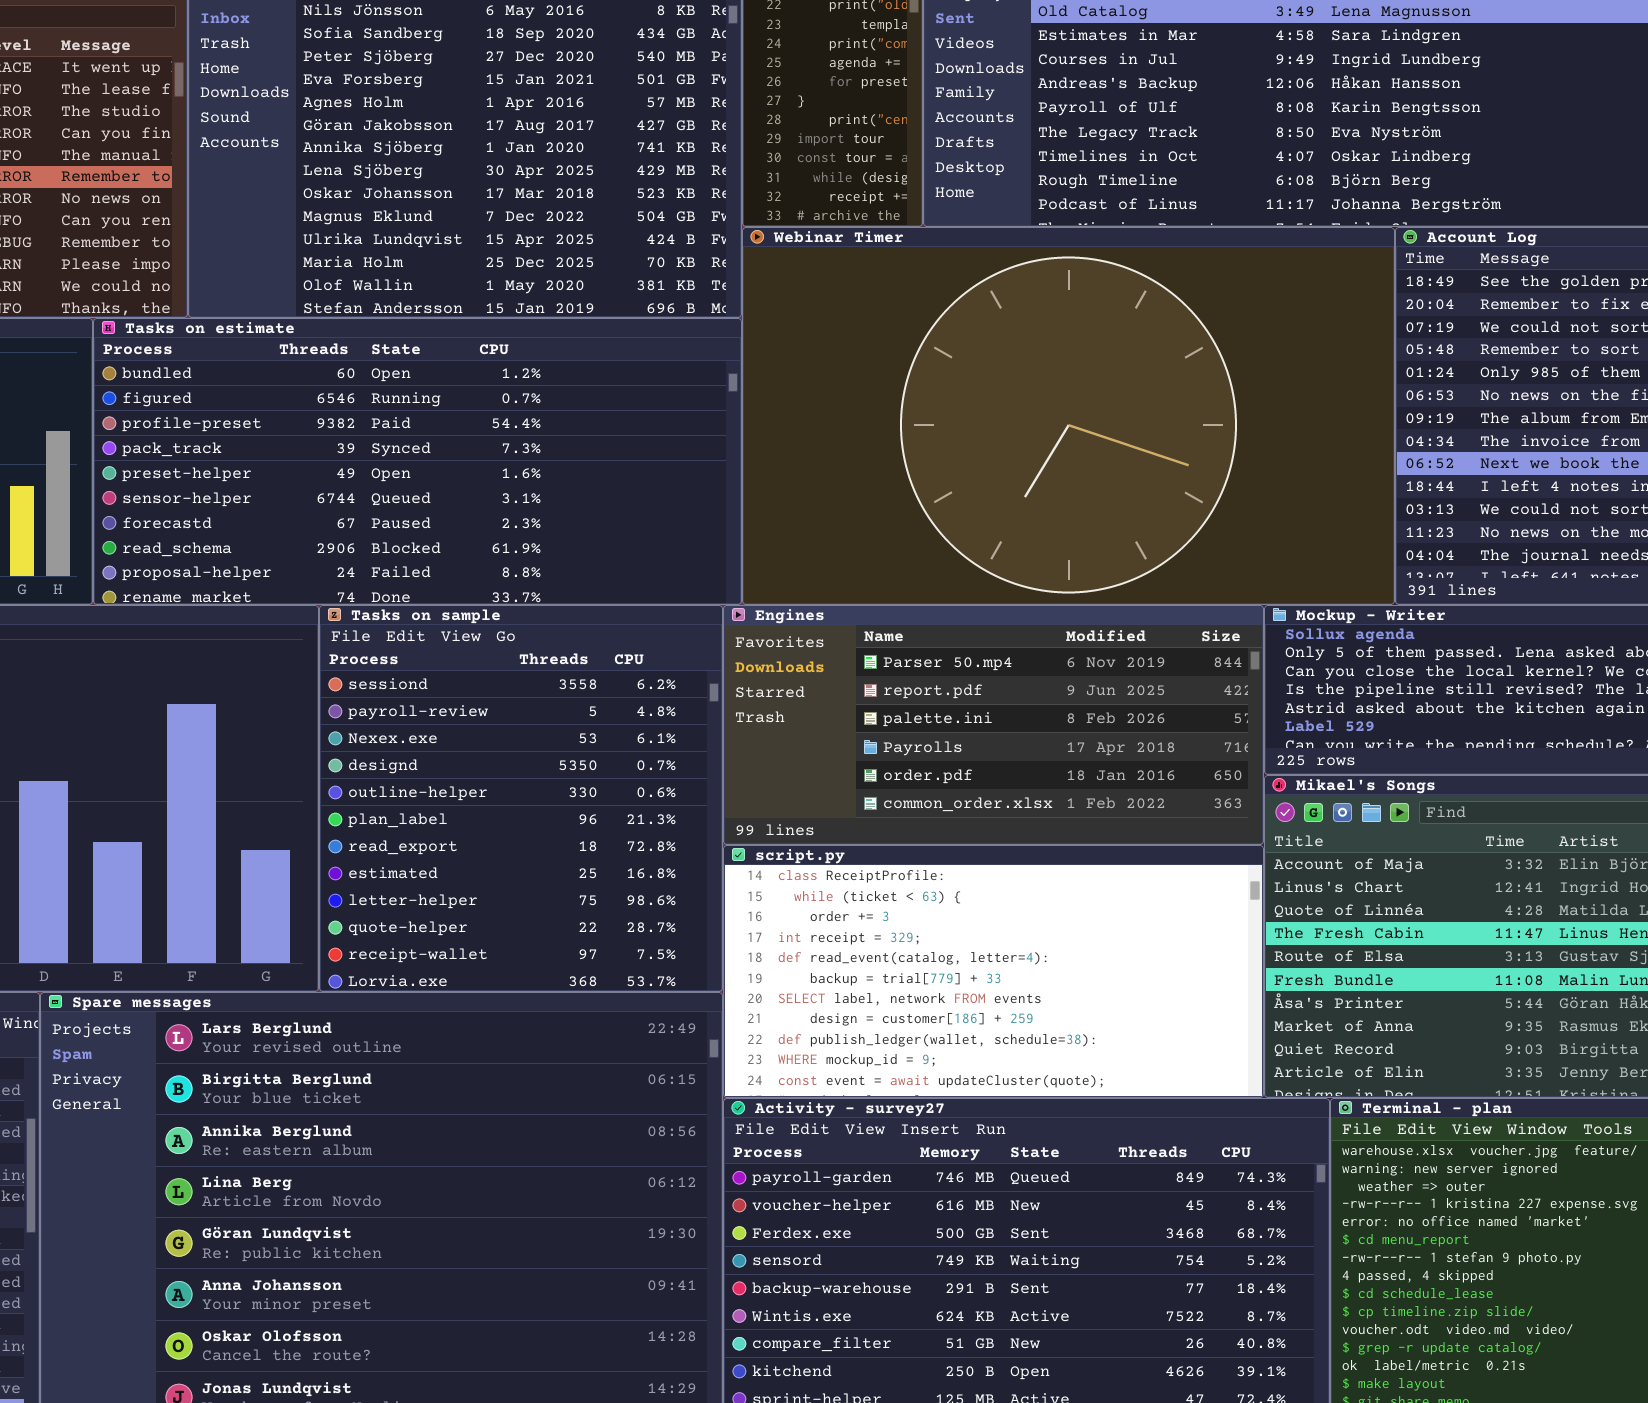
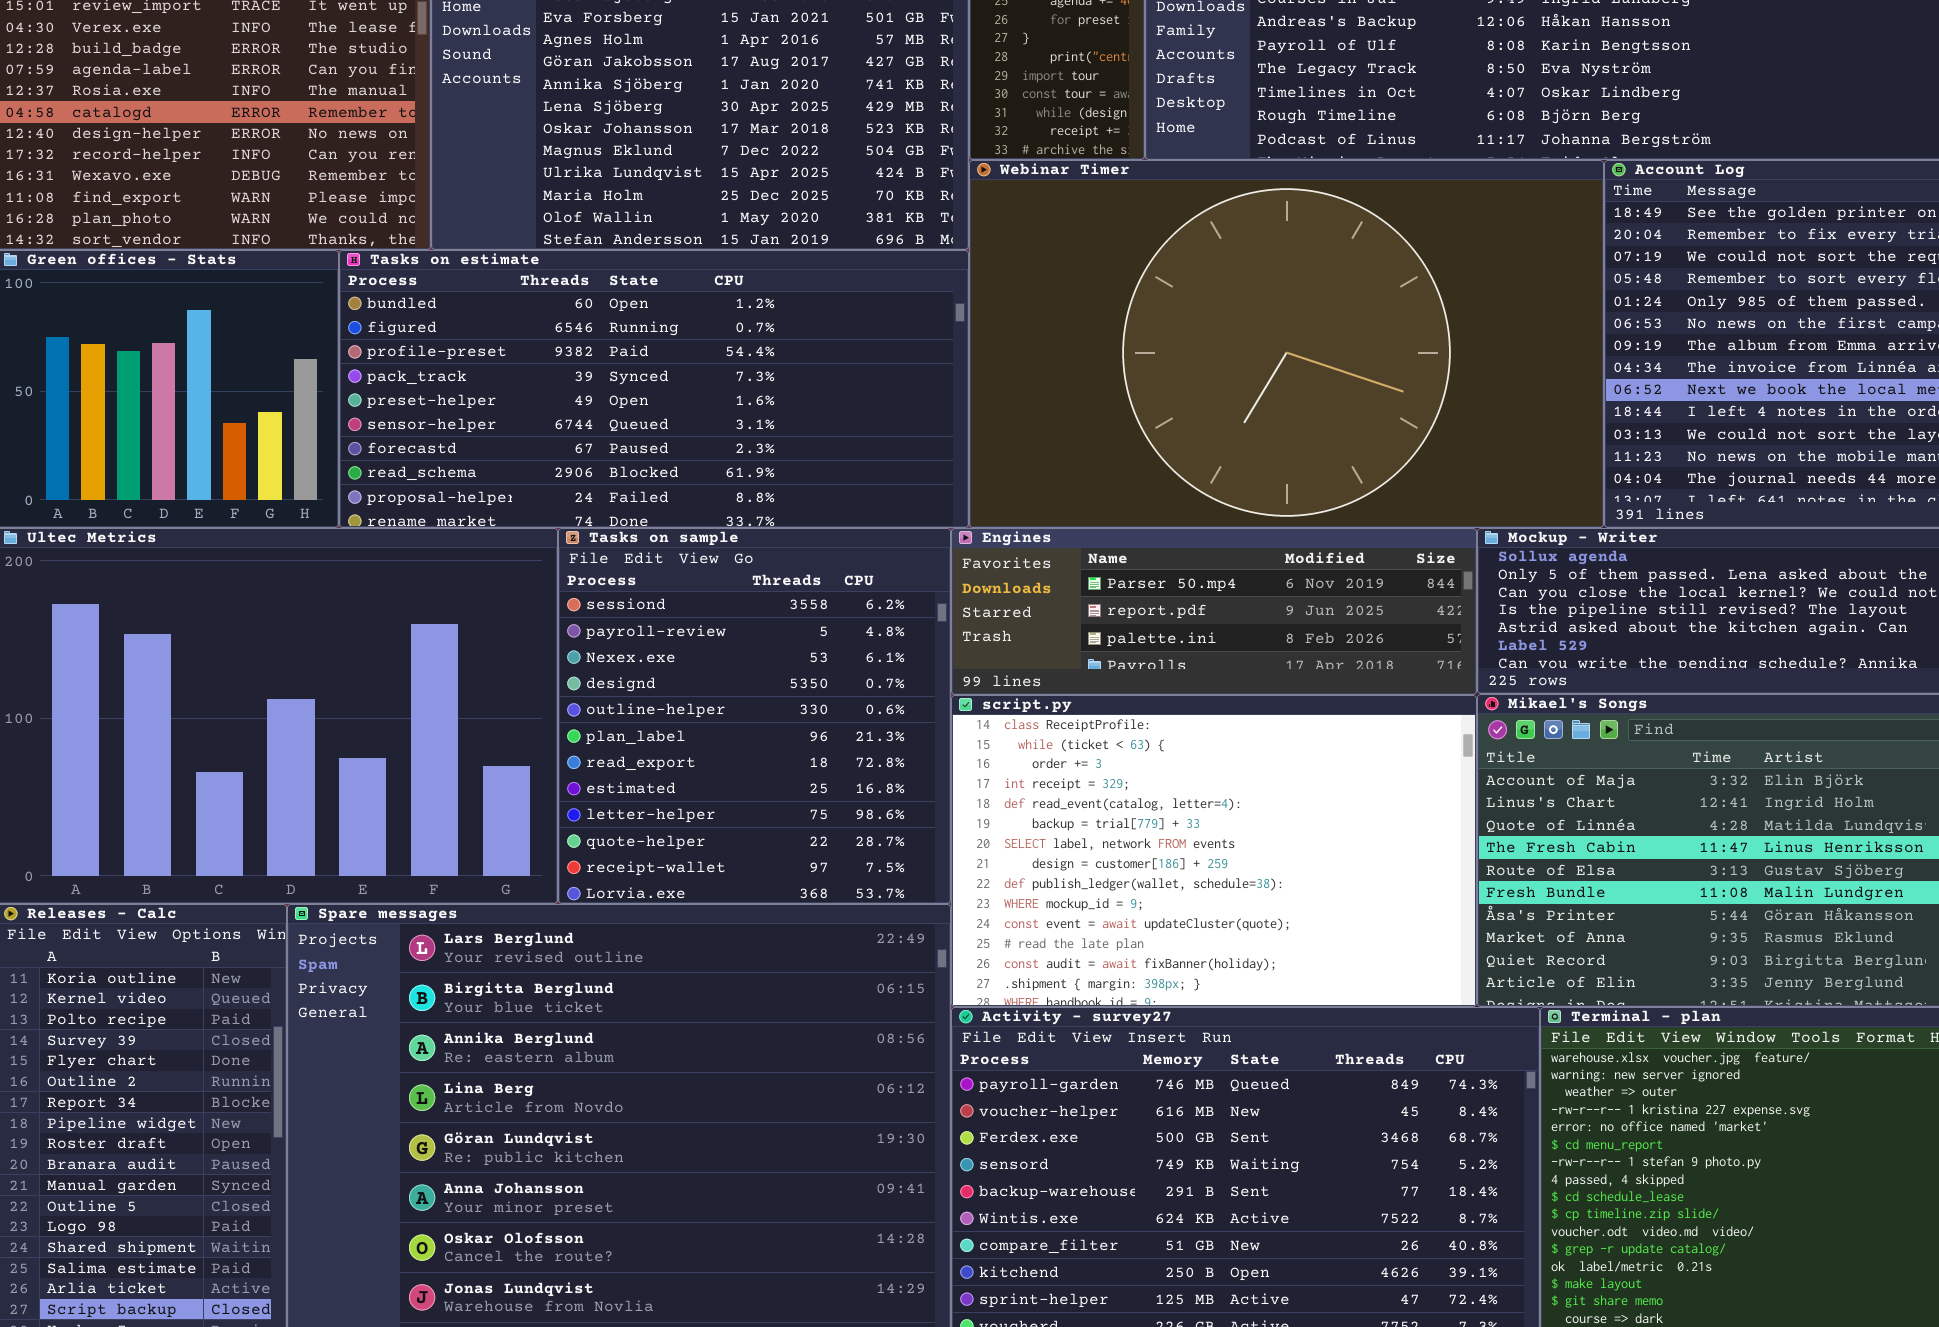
Engines: [723,605,1264,845] -> [951,528,1477,695], resized
script.py: [723,845,1264,1098] -> [951,695,1477,1007], resized

